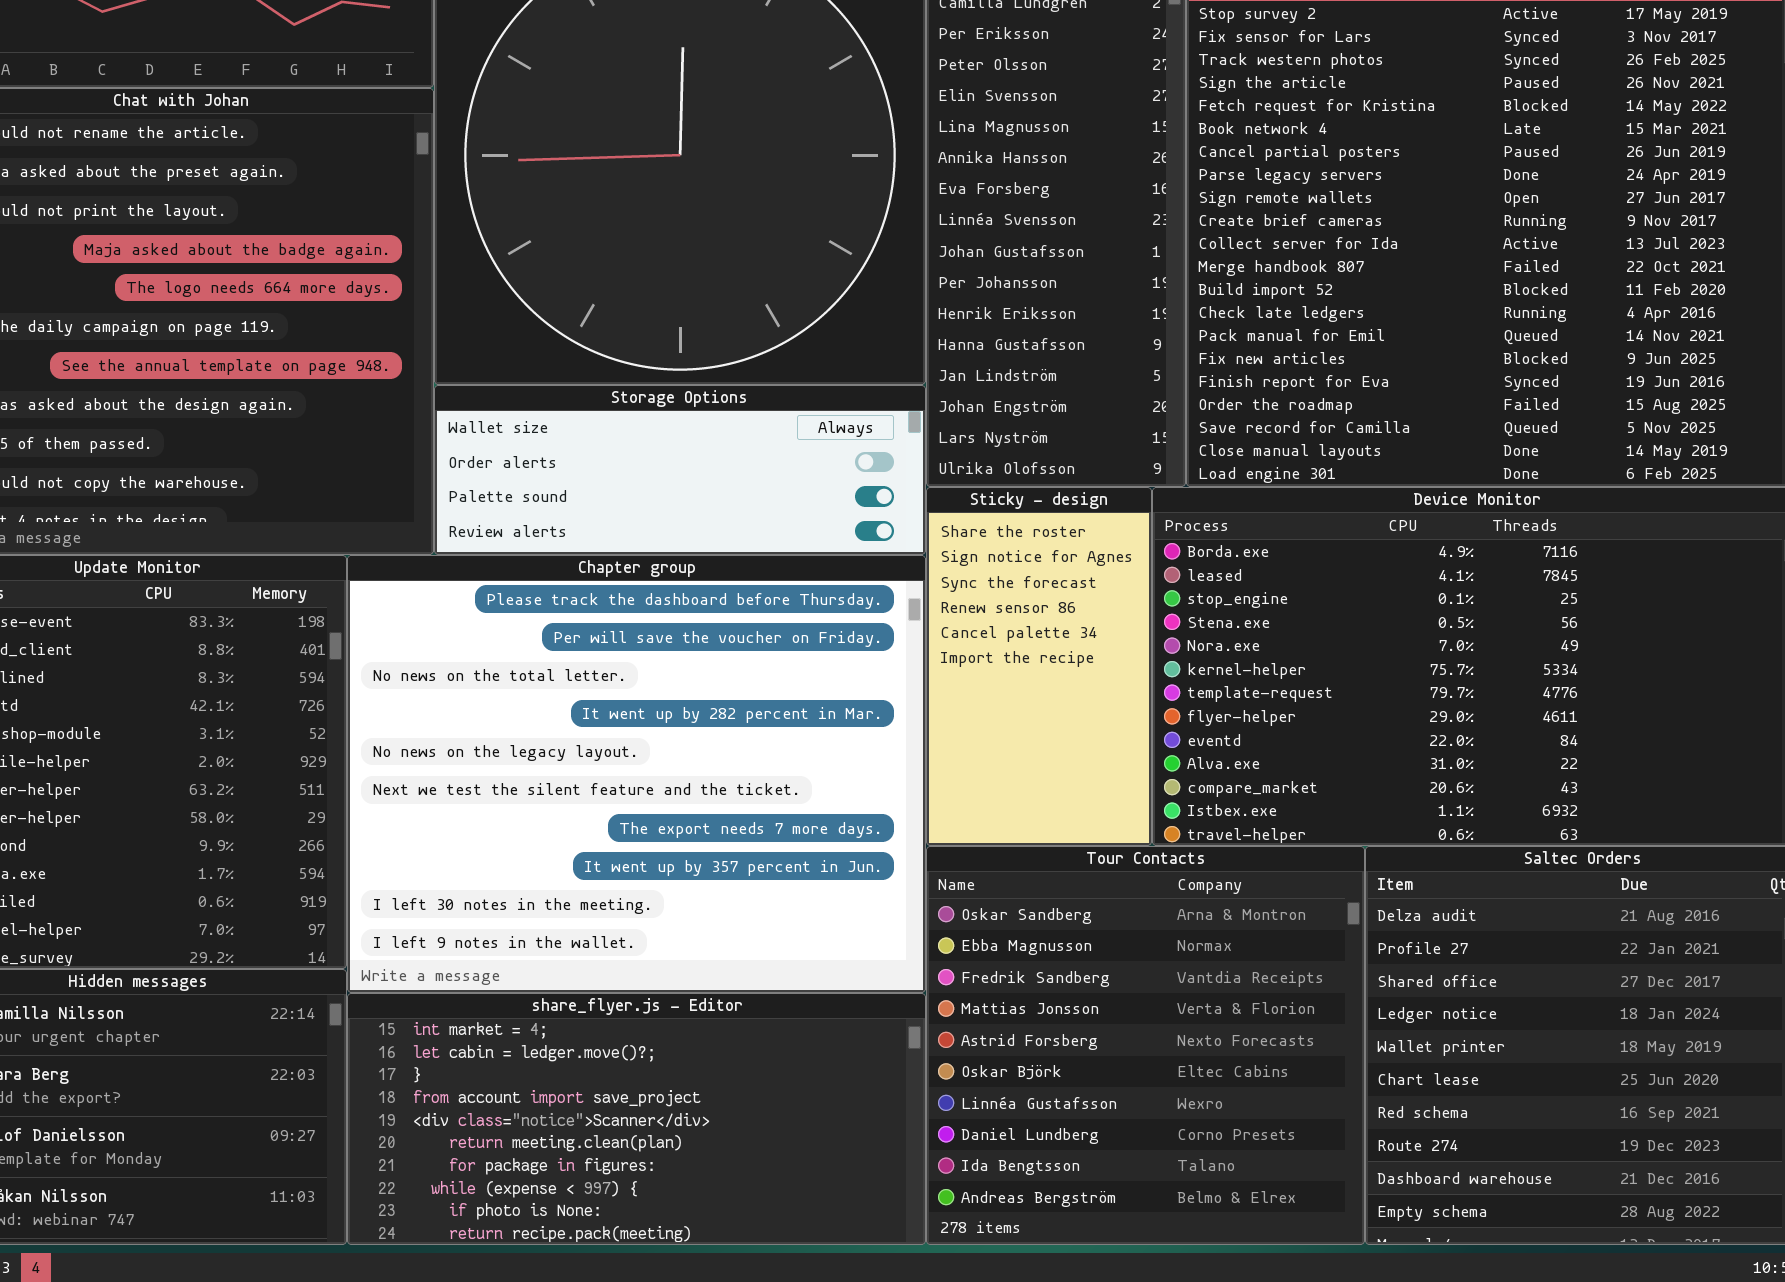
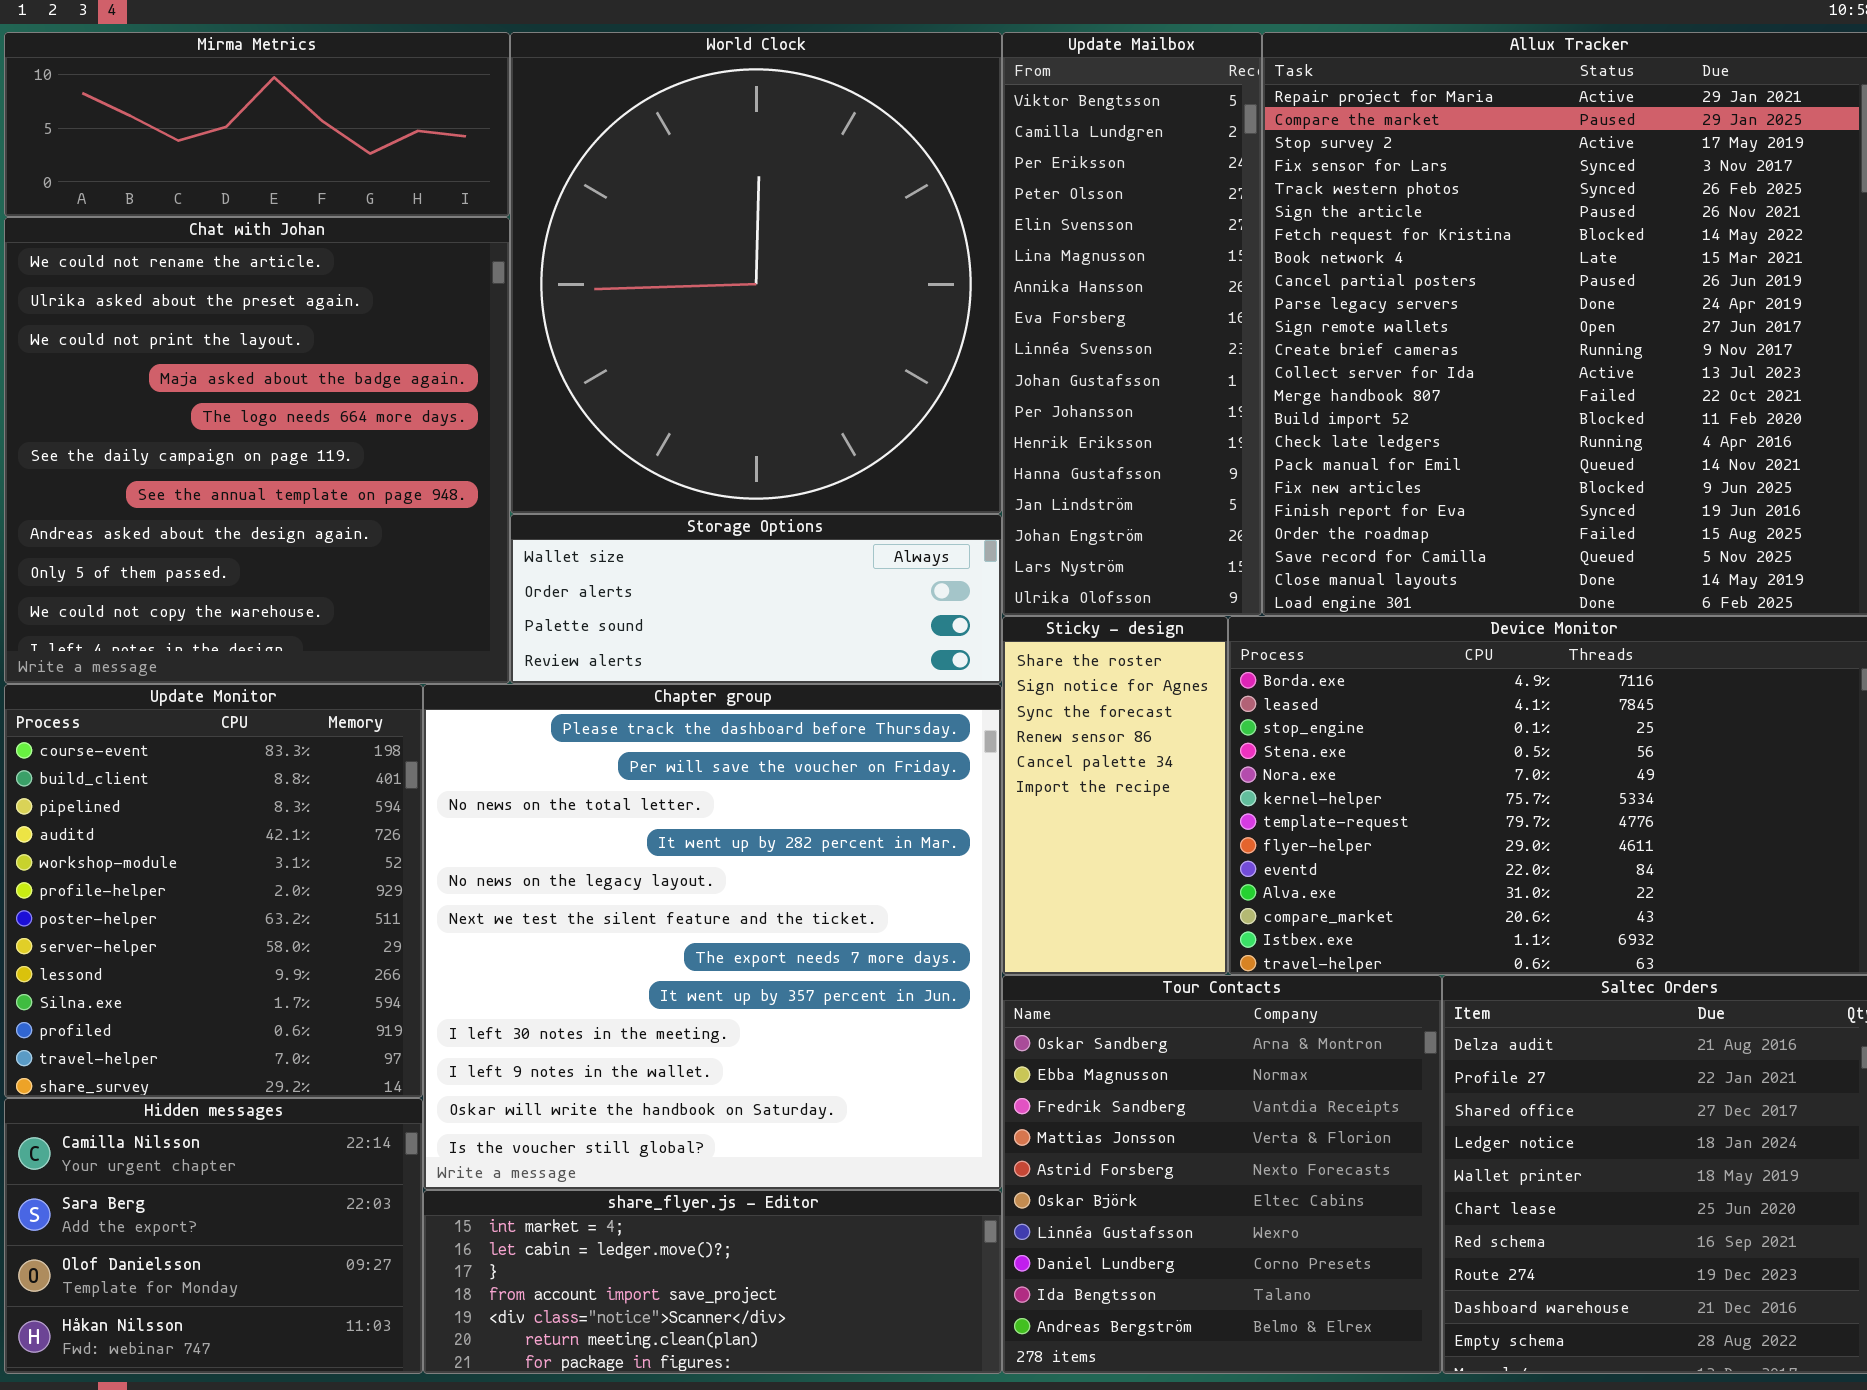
Chapter group: [347,555,926,993] -> [423,684,1002,1190], resized
share_flyer.js - Editor: [347,993,926,1245] -> [423,1190,1002,1374], resized

